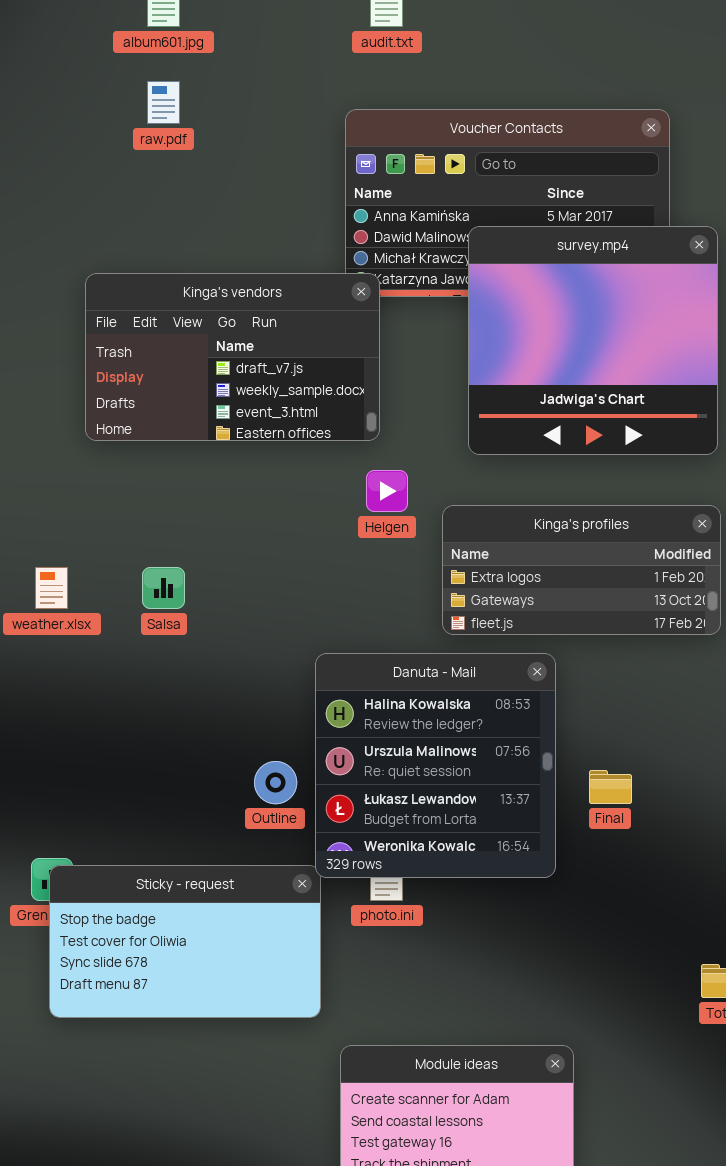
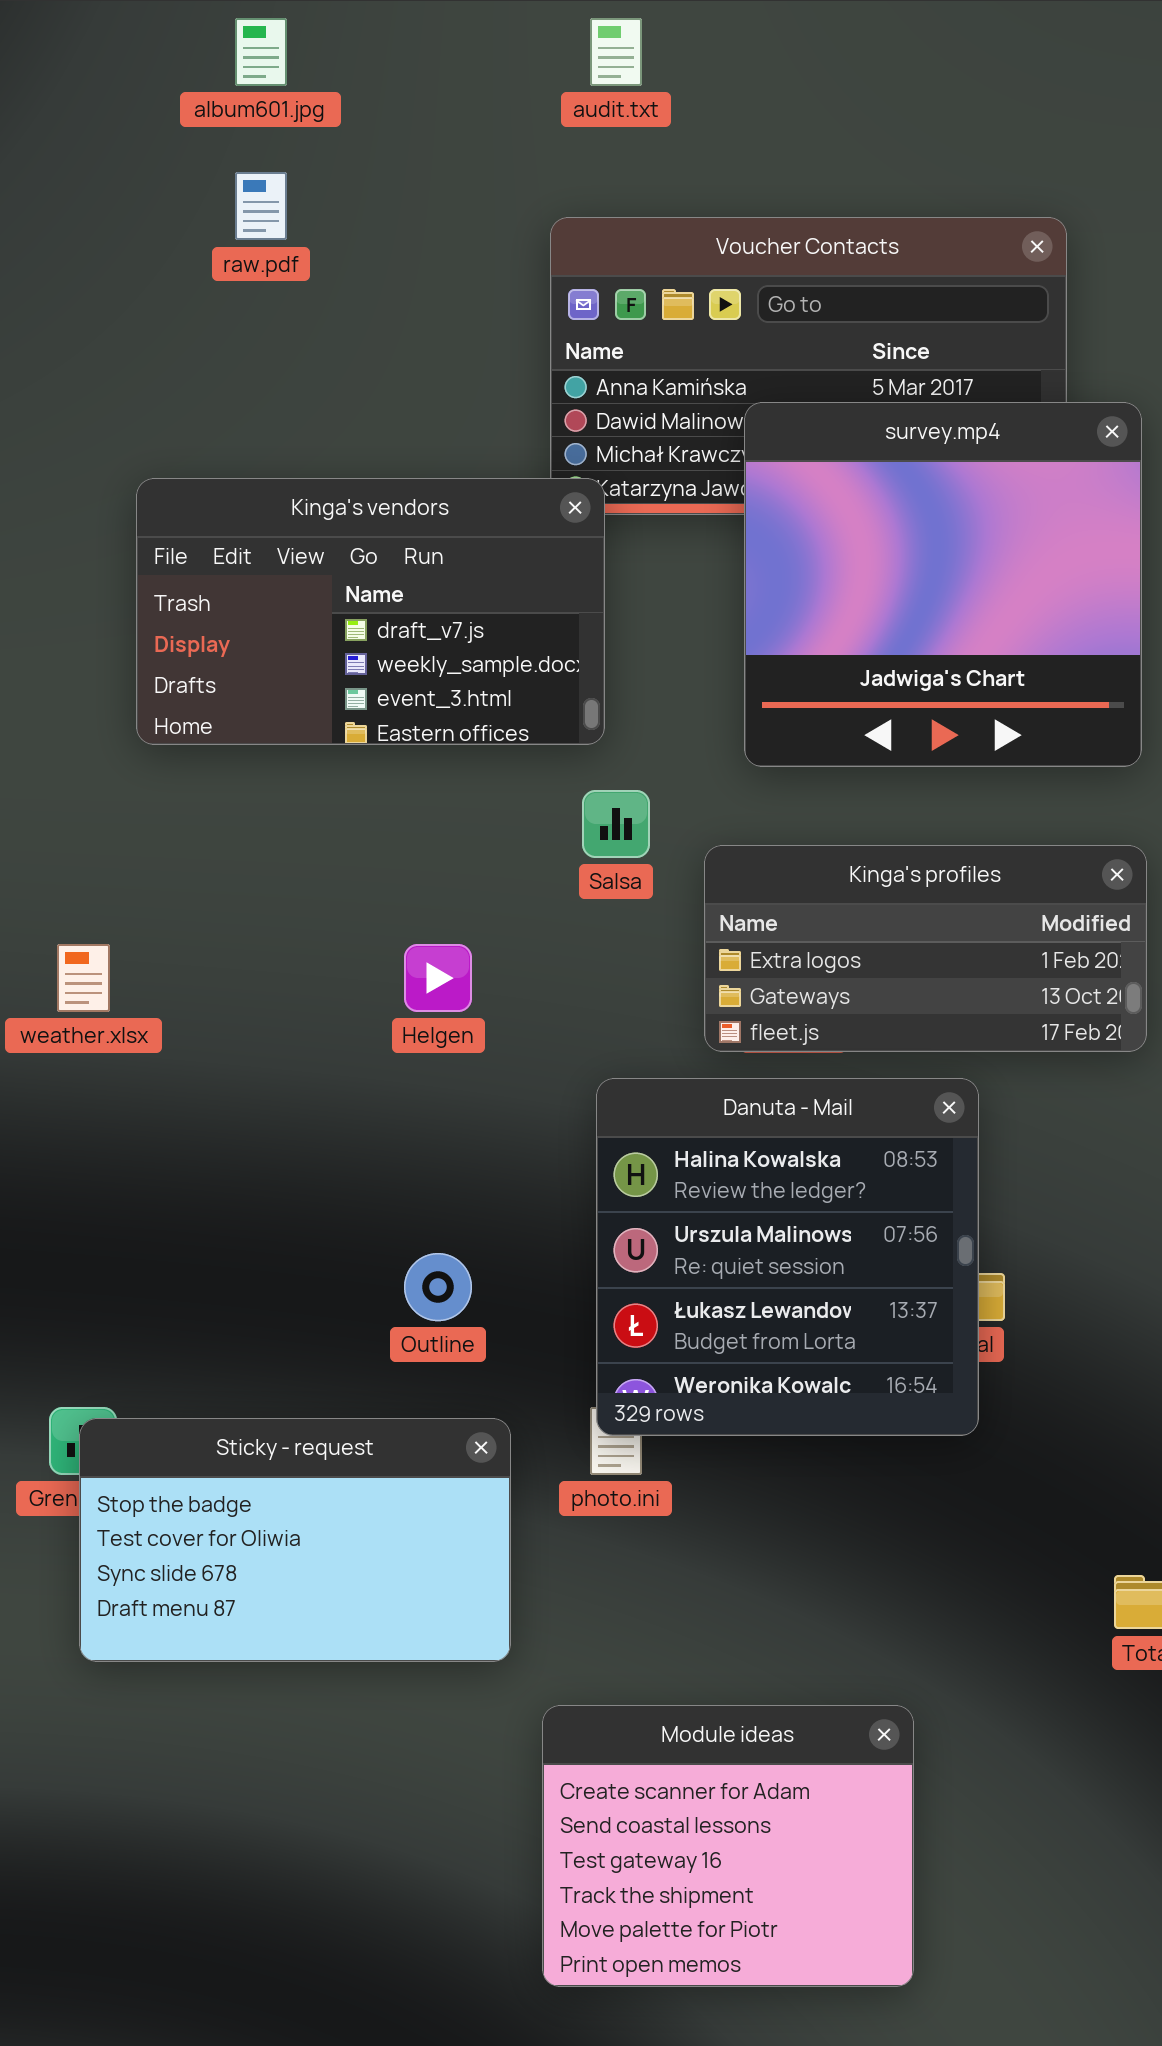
Helgen: [366,470,408,512] -> [404,944,472,1012], moved
Salsa: [142,567,185,609] -> [582,790,650,858], moved
Danuta - Mail: [315,653,556,878] -> [596,1078,979,1436], moved

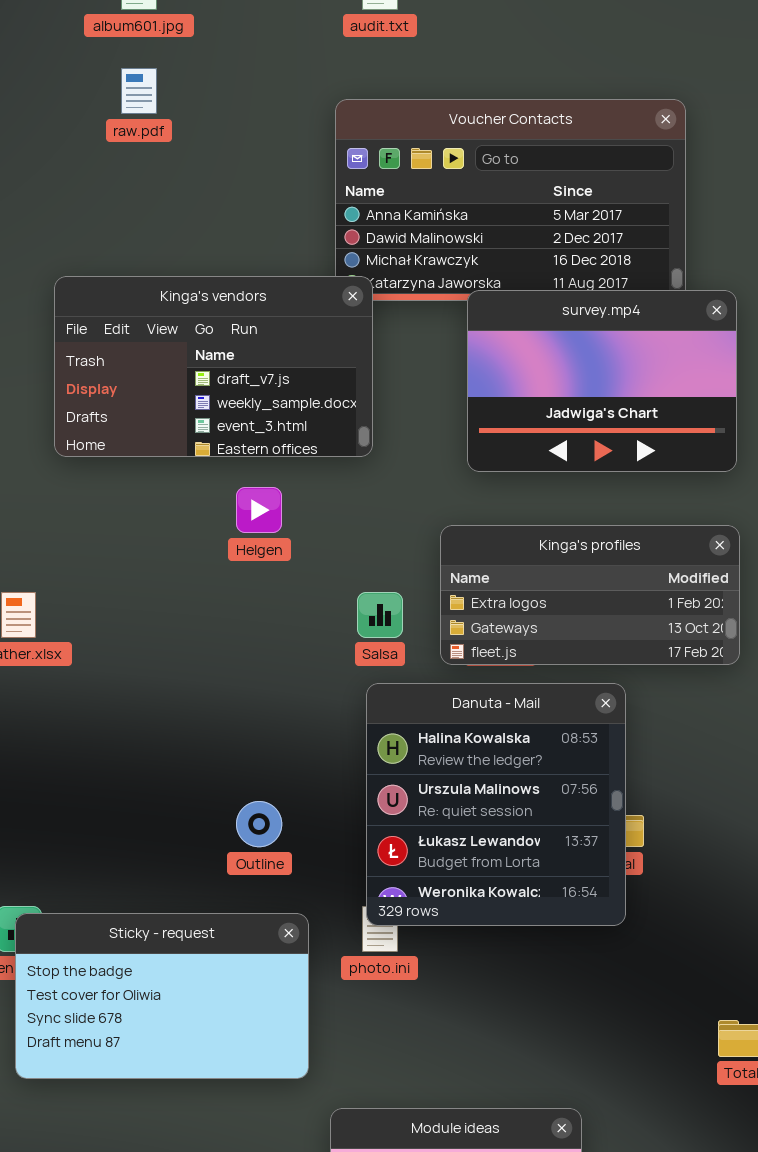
survey.mp4: [744,402,1142,767] -> [467,290,737,472], resized
Salsa: [582,790,650,858] -> [357,592,403,638], moved
Helgen: [404,944,472,1012] -> [236,487,282,533], moved

